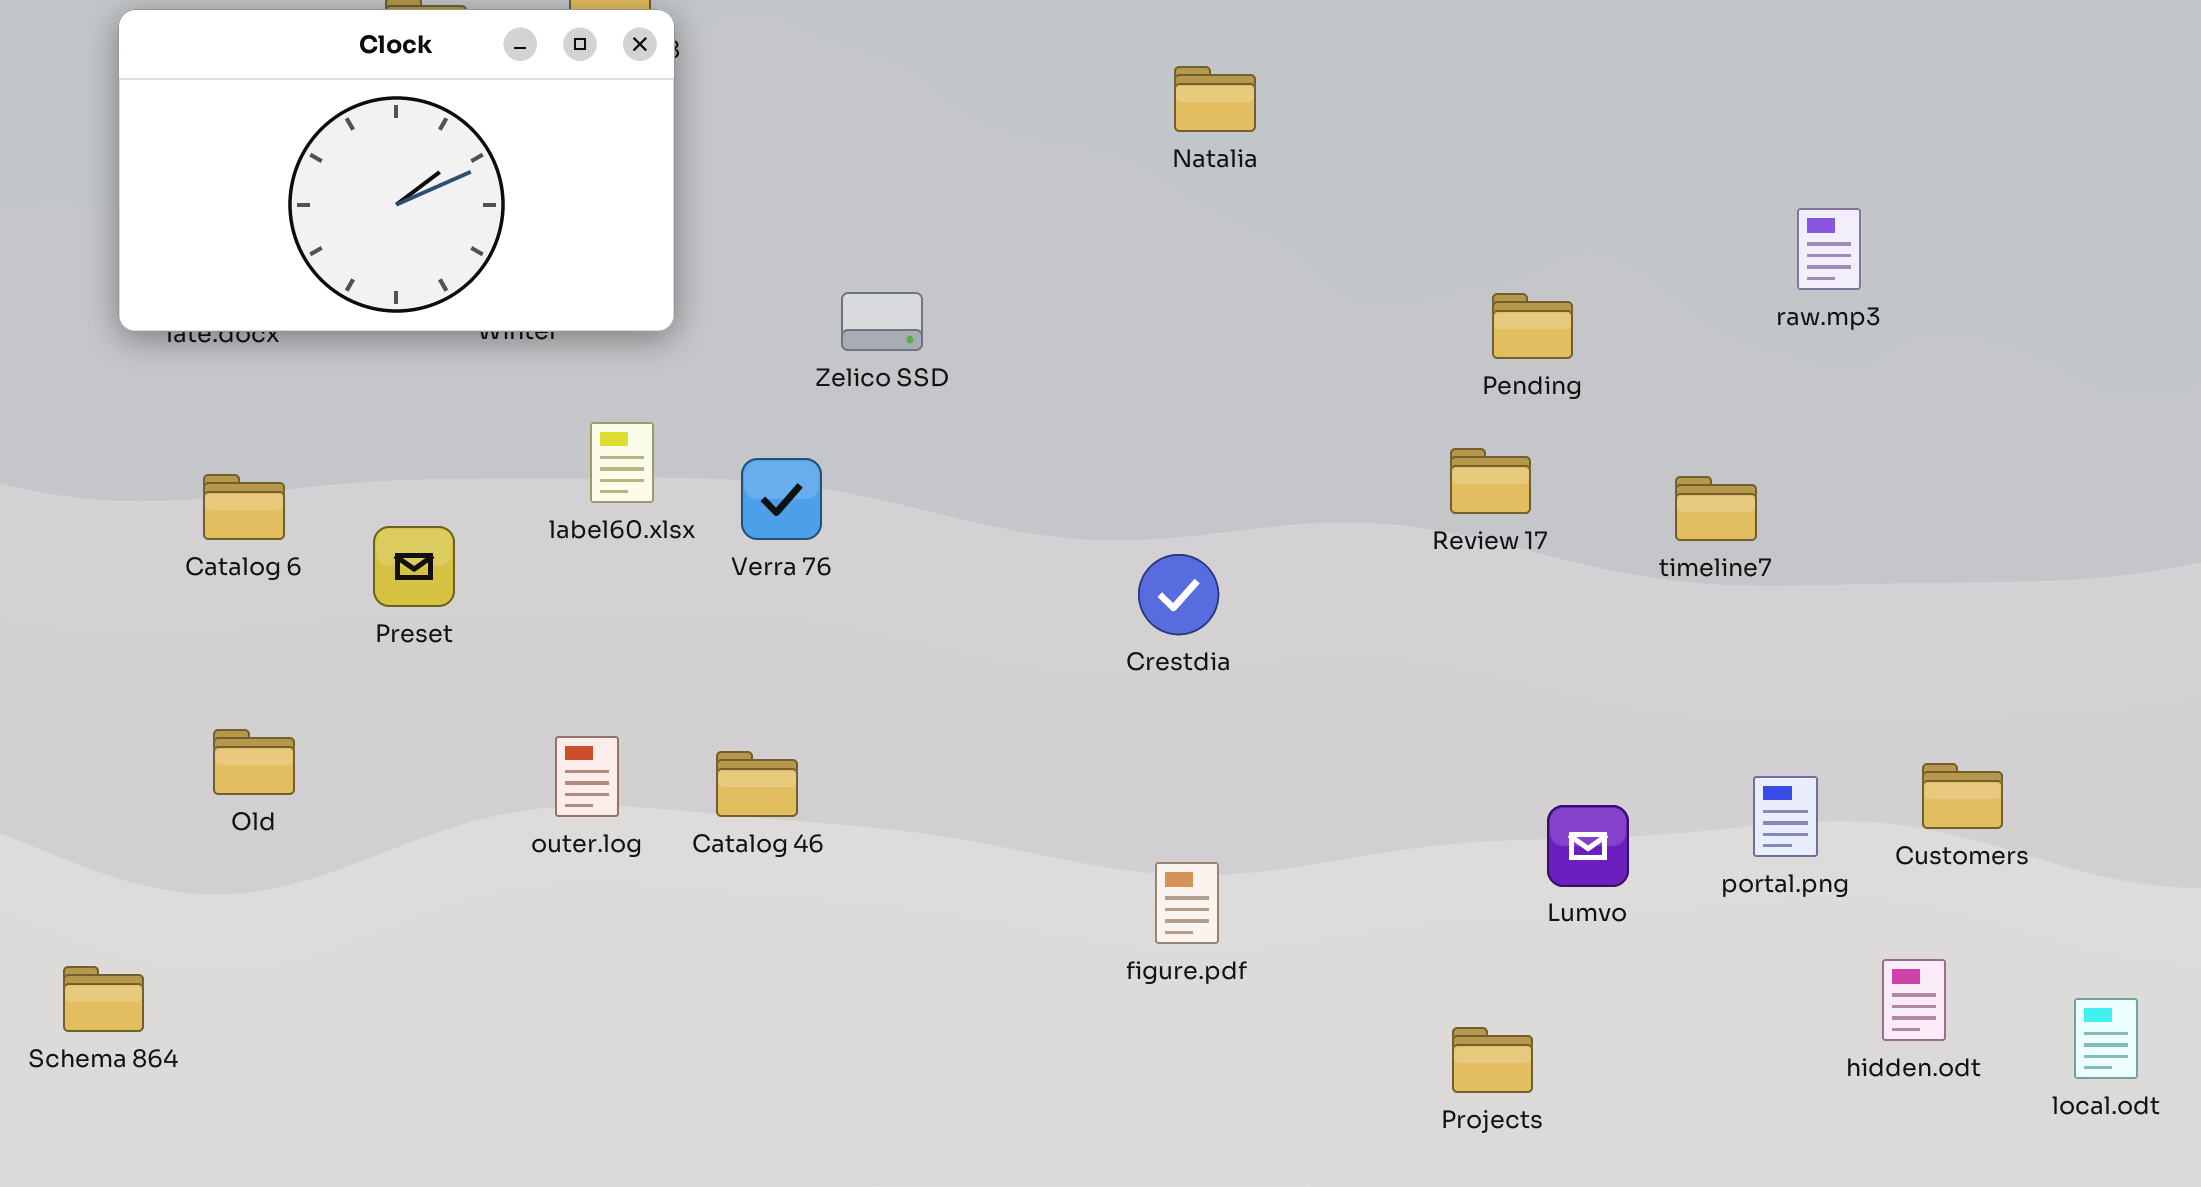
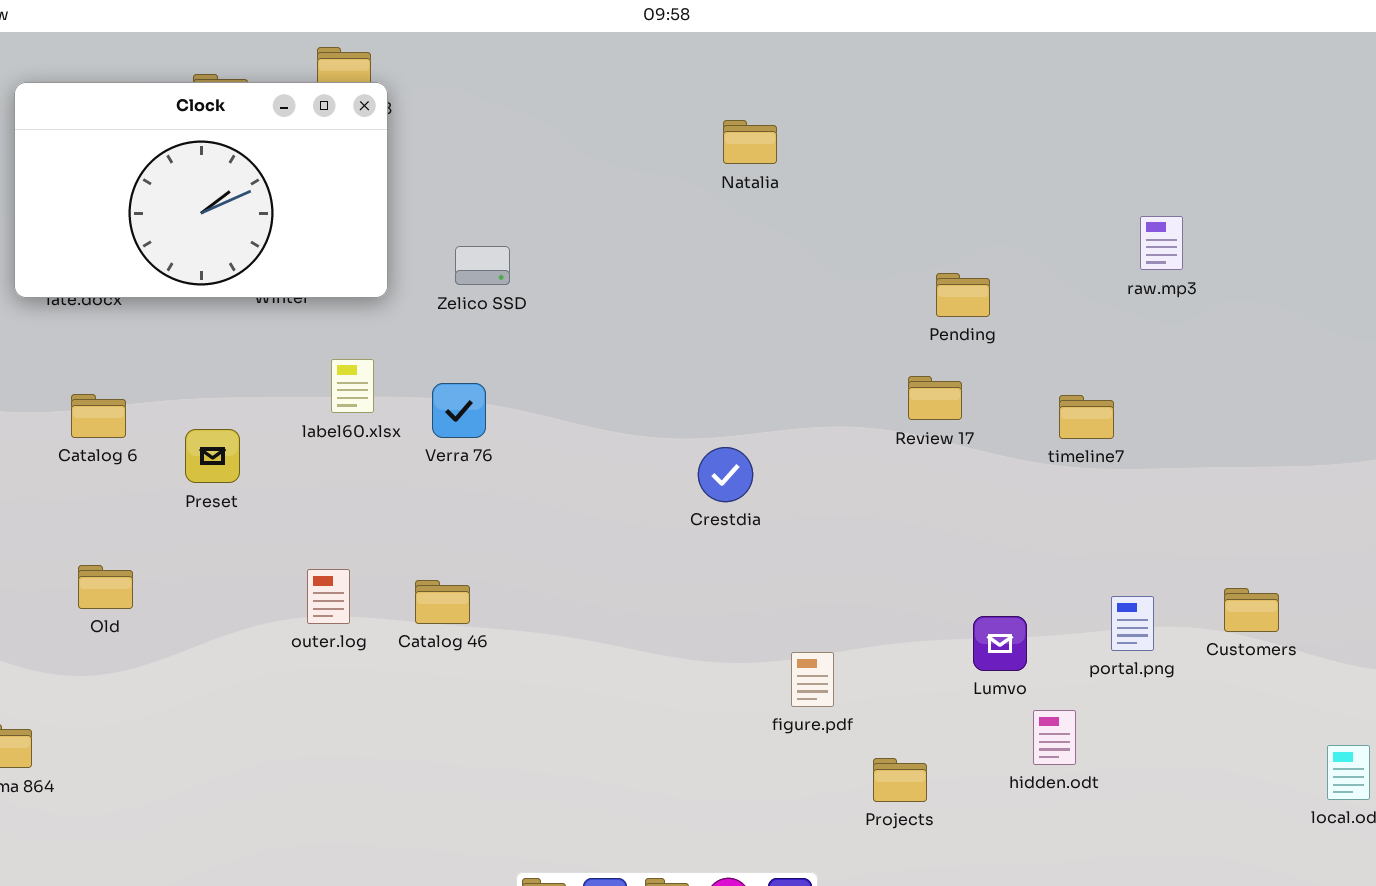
Zelico SSD: [841,292,923,351] -> [455,246,510,285], moved
figure.pdf: [1155,862,1219,944] -> [791,652,834,707], moved
hidden.odt: [1882,959,1946,1041] -> [1033,710,1076,765], moved
Projects: [1452,1027,1533,1093] -> [873,758,927,802], moved

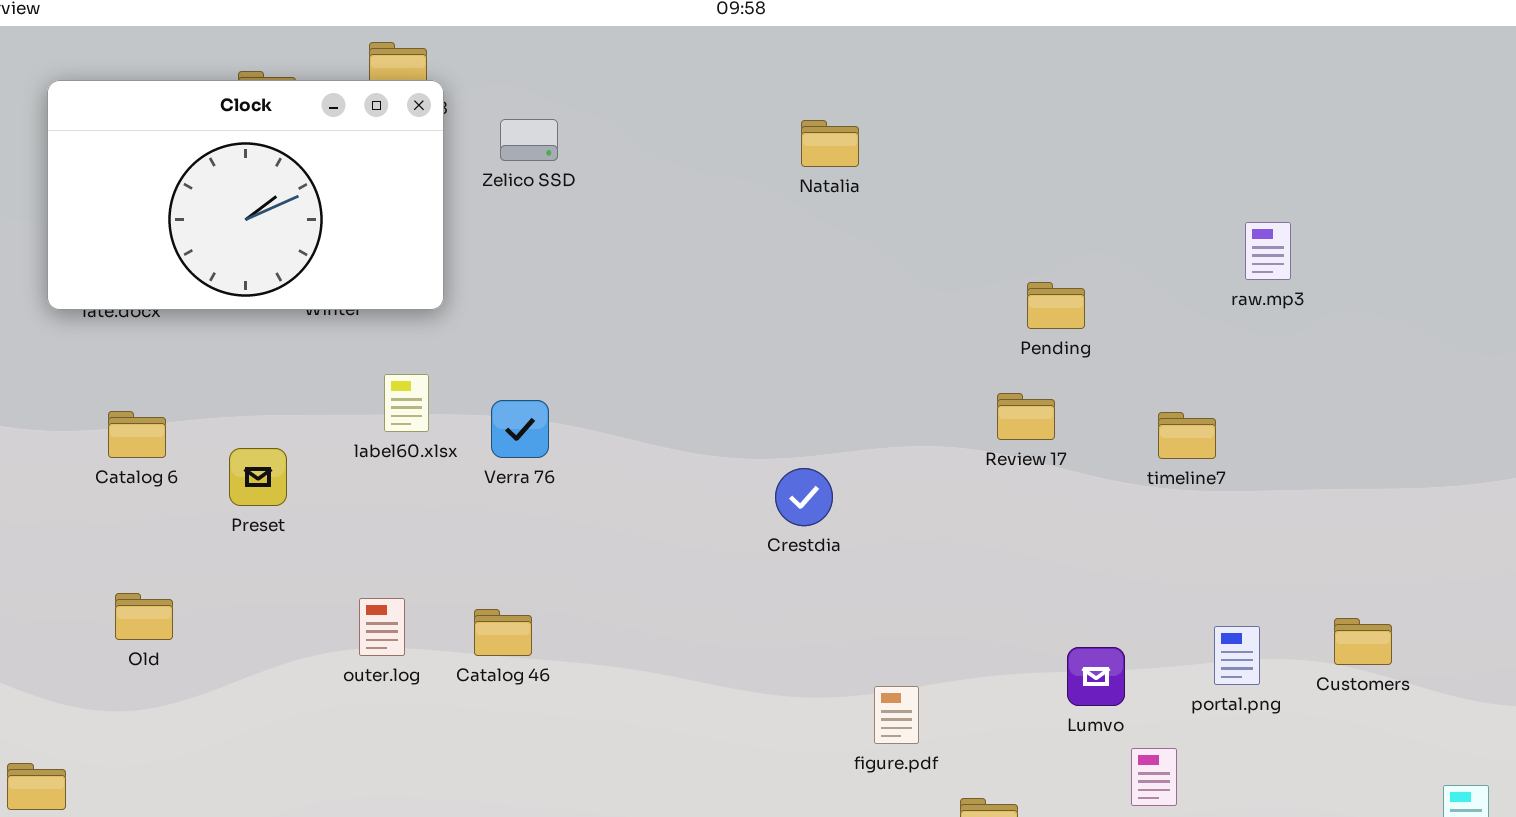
Zelico SSD: [455,246,510,285] -> [500,119,558,161], moved

